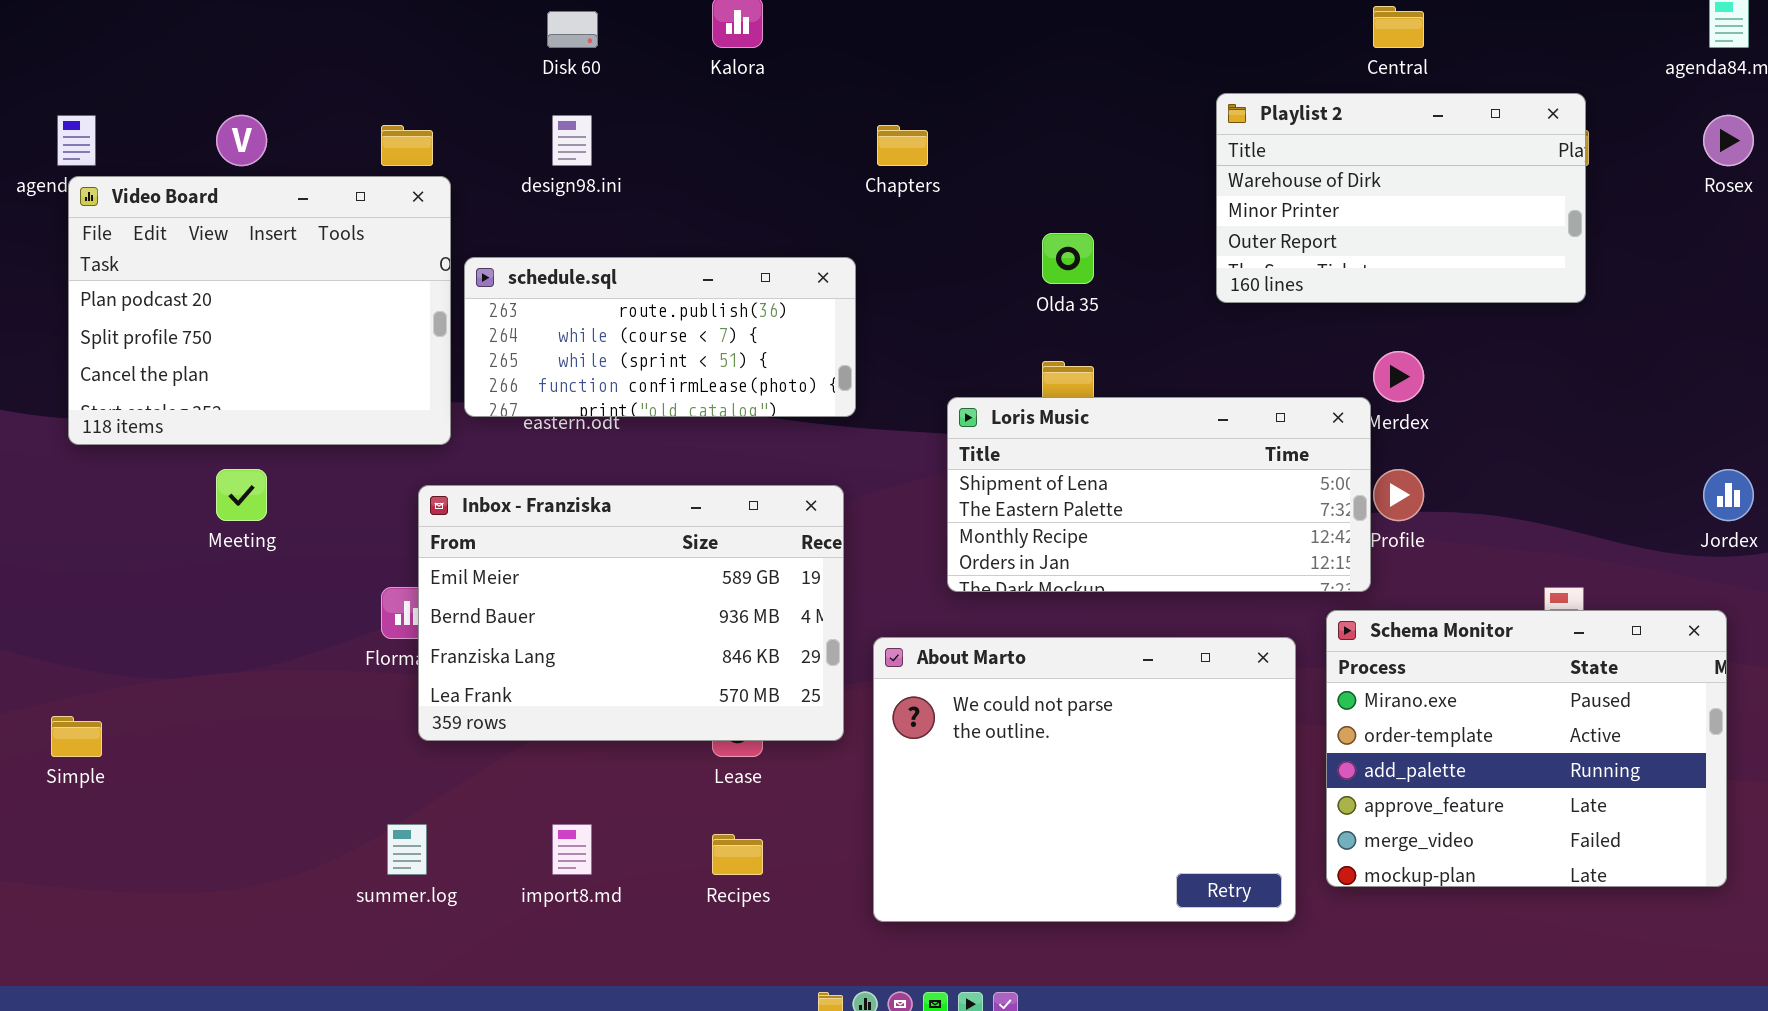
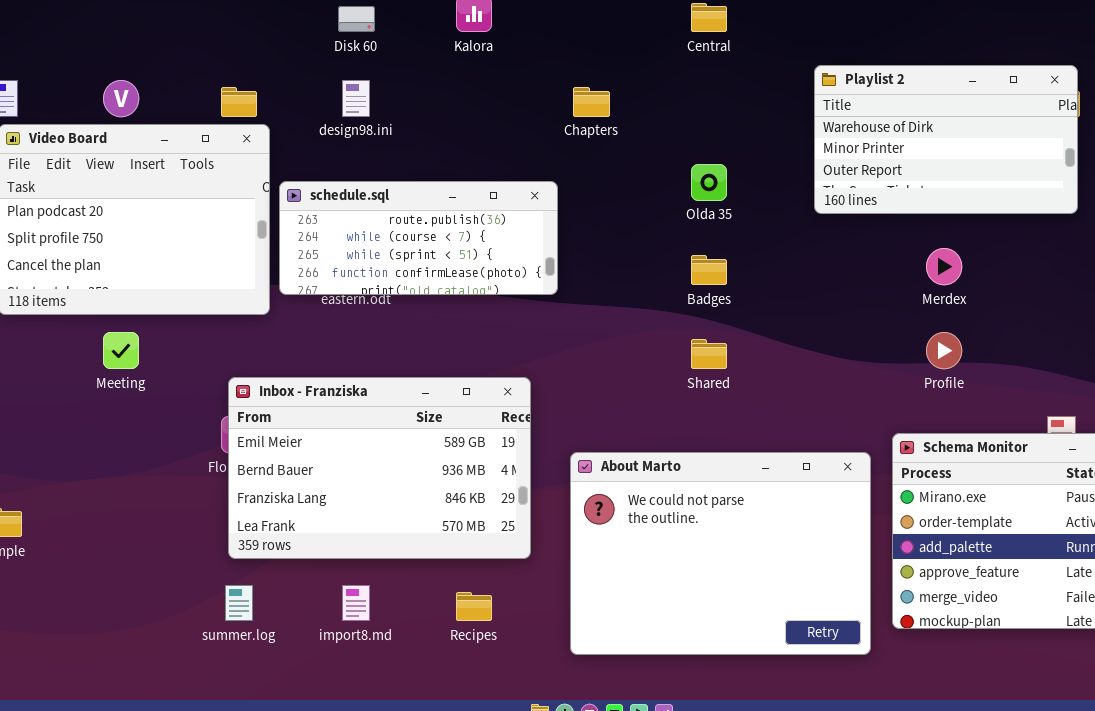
Central: [1373,6,1424,48] -> [691,3,727,32], moved
Loris Music: [947,397,1371,592] -> none, closed
Inbox - Franziska: [418,485,844,741] -> [228,377,531,559], moved

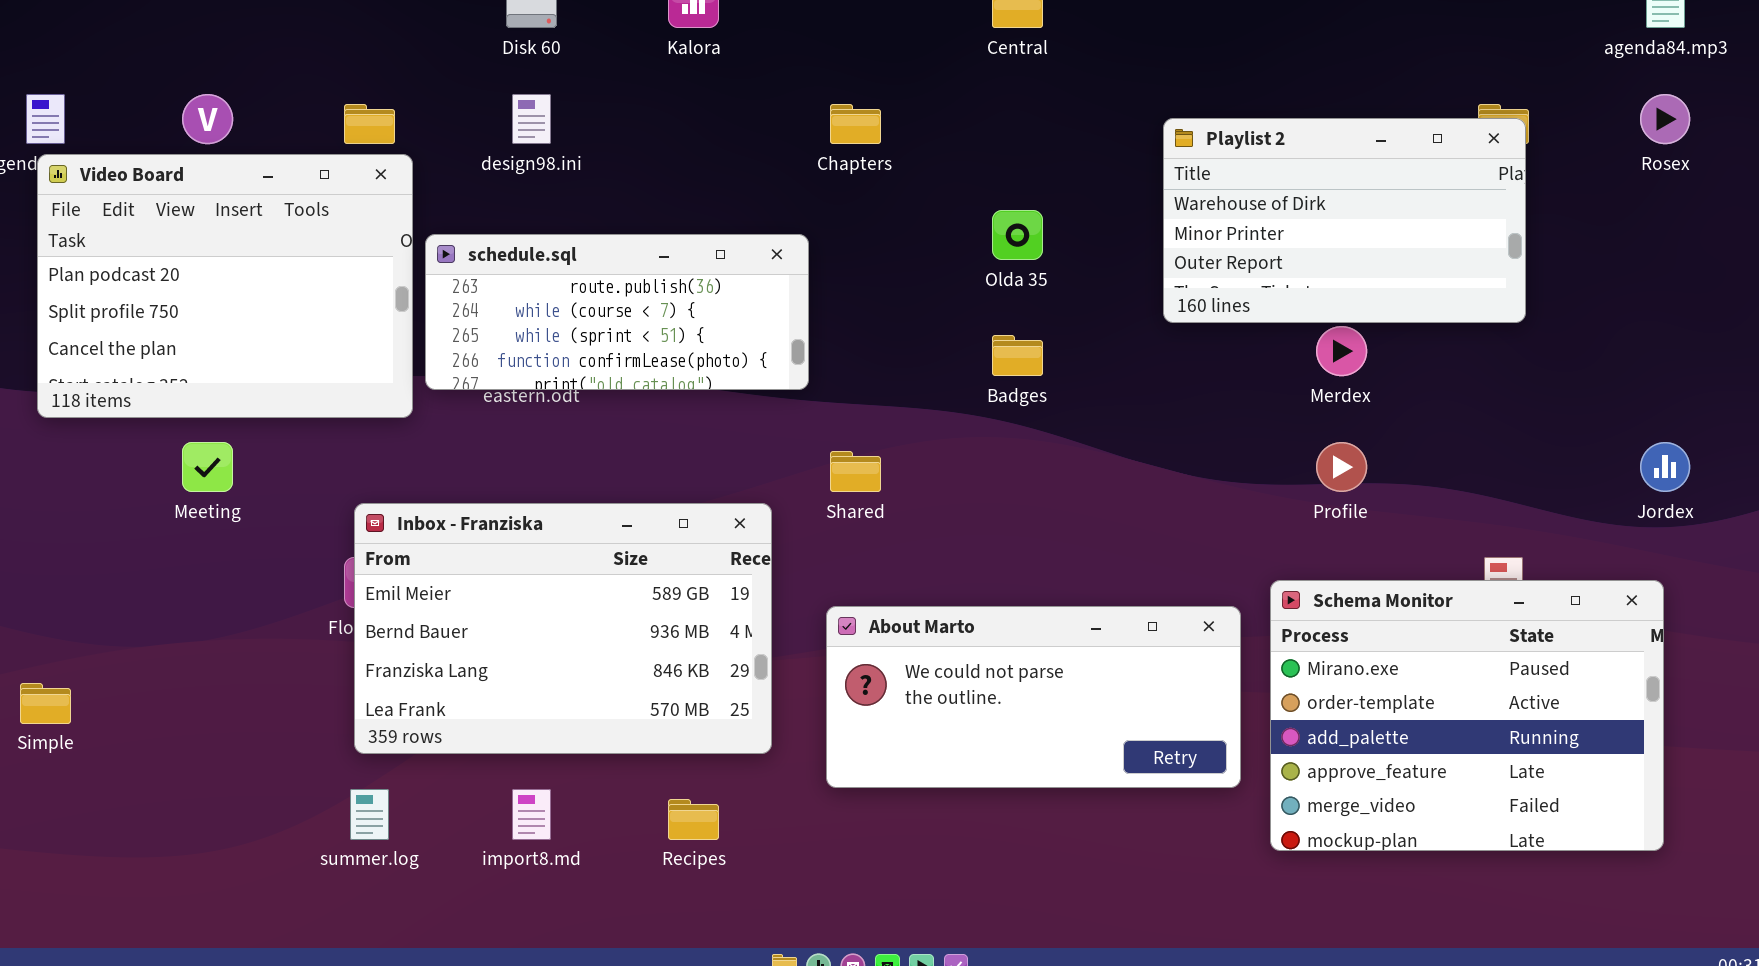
Playlist 2: [814,65,1078,214] -> [1163,118,1526,323], moved
Shared: [691,339,727,369] -> [830,451,881,492], moved
About Marto: [570,452,871,655] -> [826,606,1241,788], resized

